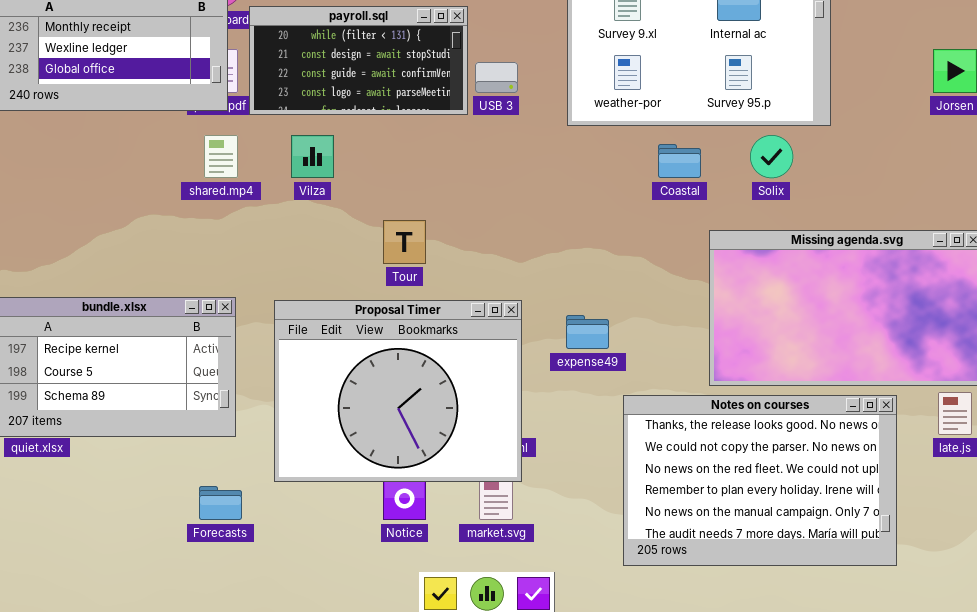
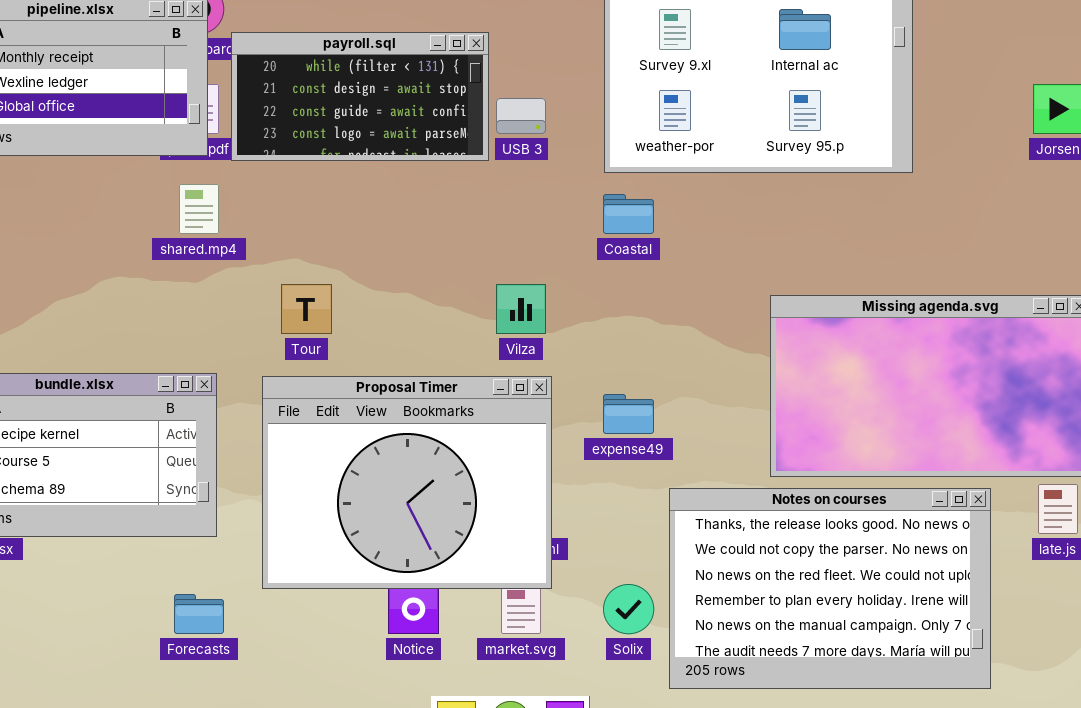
Vilza: [291,135,334,178] -> [496,284,546,334], moved
Solix: [750,135,793,178] -> [603,584,654,634], moved
Coastal: [658,144,701,178] -> [603,194,654,234], moved
Tour: [383,220,426,264] -> [281,284,332,334], moved

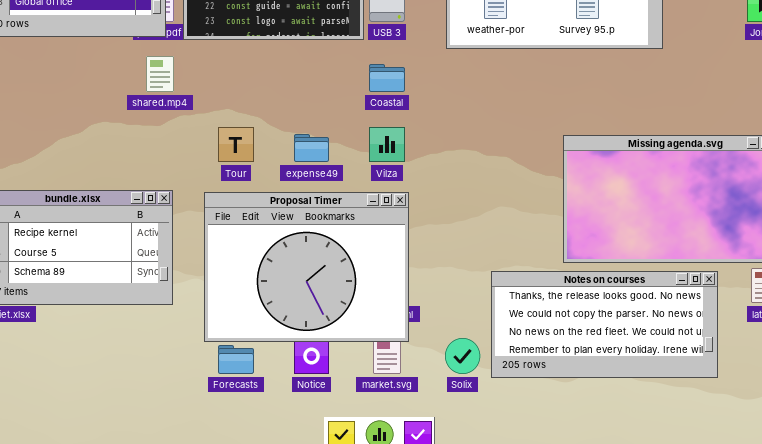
Coastal: [603,194,654,234] -> [369,64,405,92], moved
expense49: [603,394,654,434] -> [294,134,329,162], moved
Notes on courses: [669,488,991,689] -> [491,271,718,378], resized
Forecasts: [174,594,224,634] -> [218,345,254,374], moved

